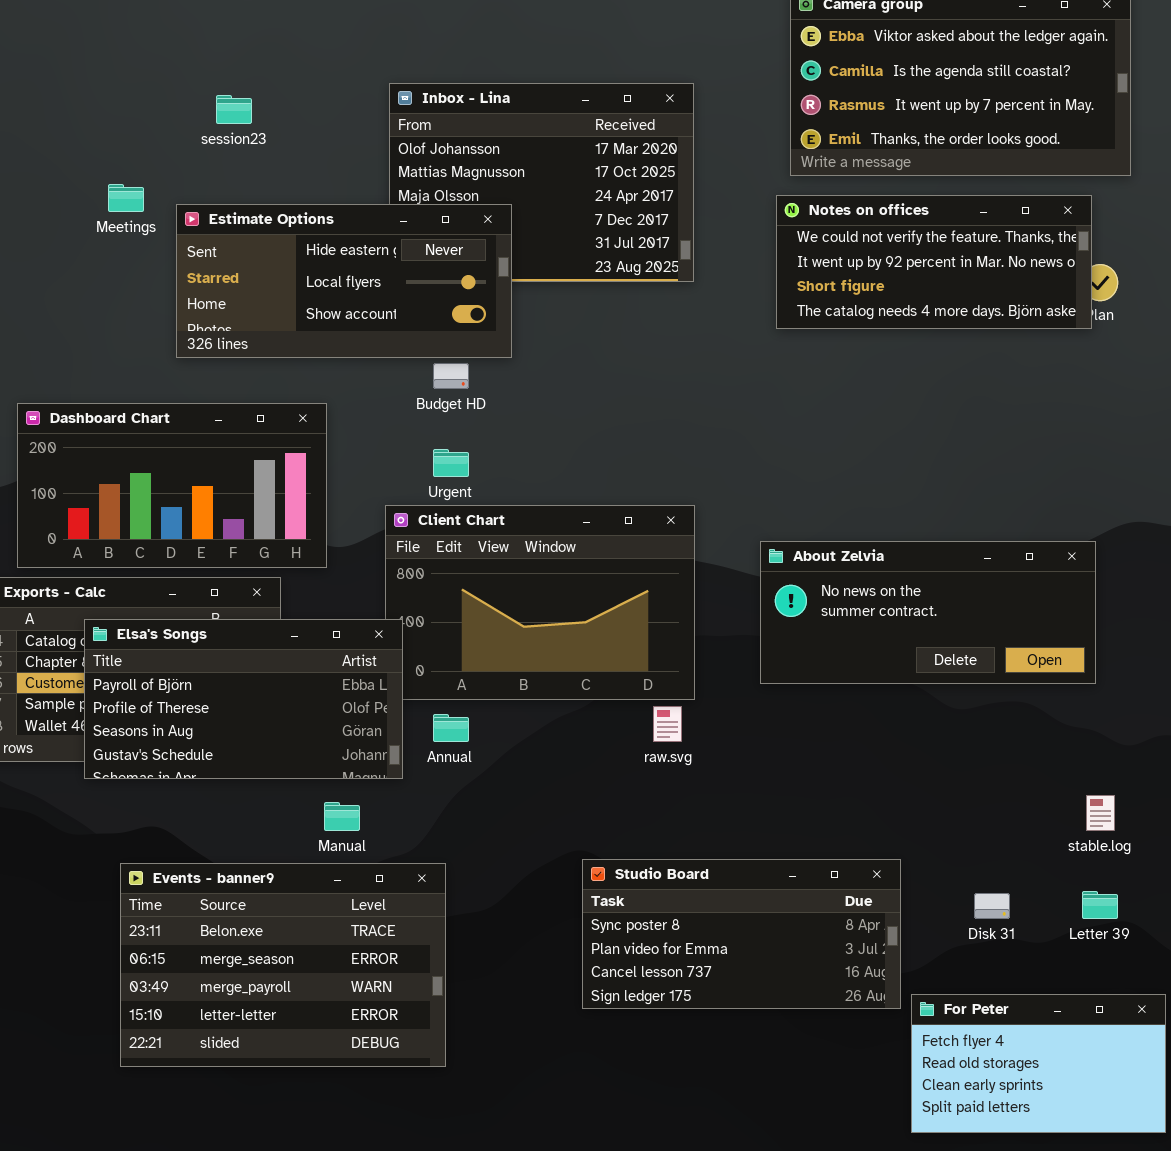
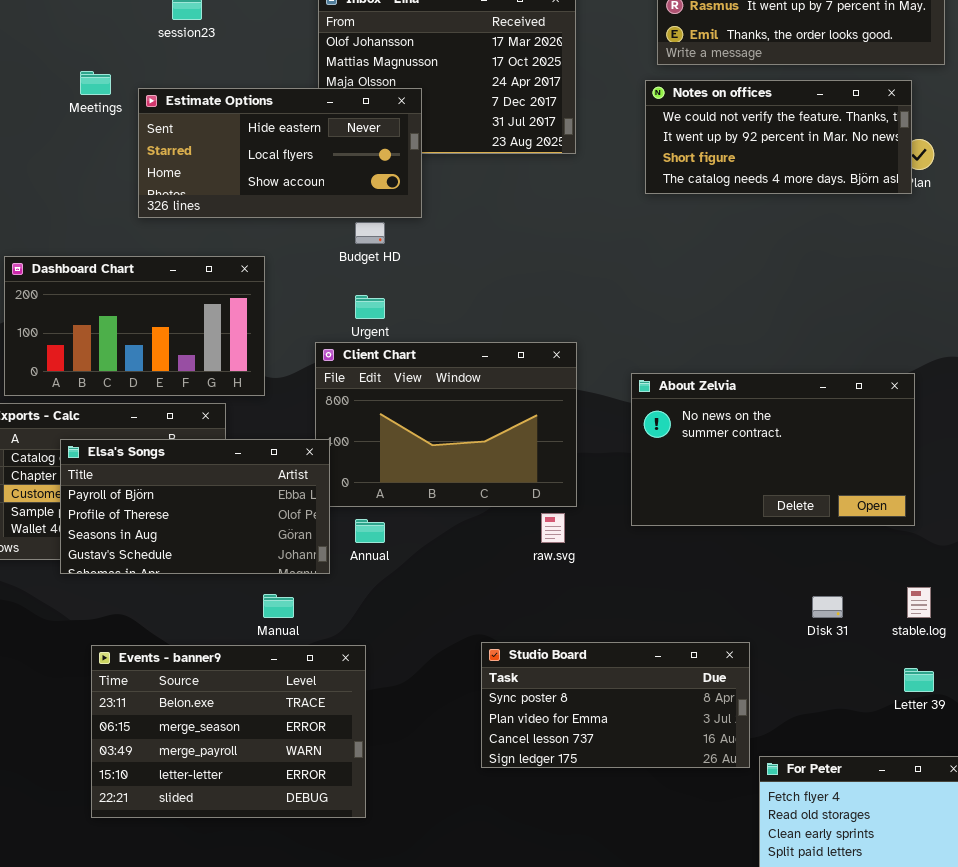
About Zelvia: [760,541,1096,684] -> [631,373,915,526], resized
Disk 31: [974,893,1010,919] -> [812,596,843,618], moved

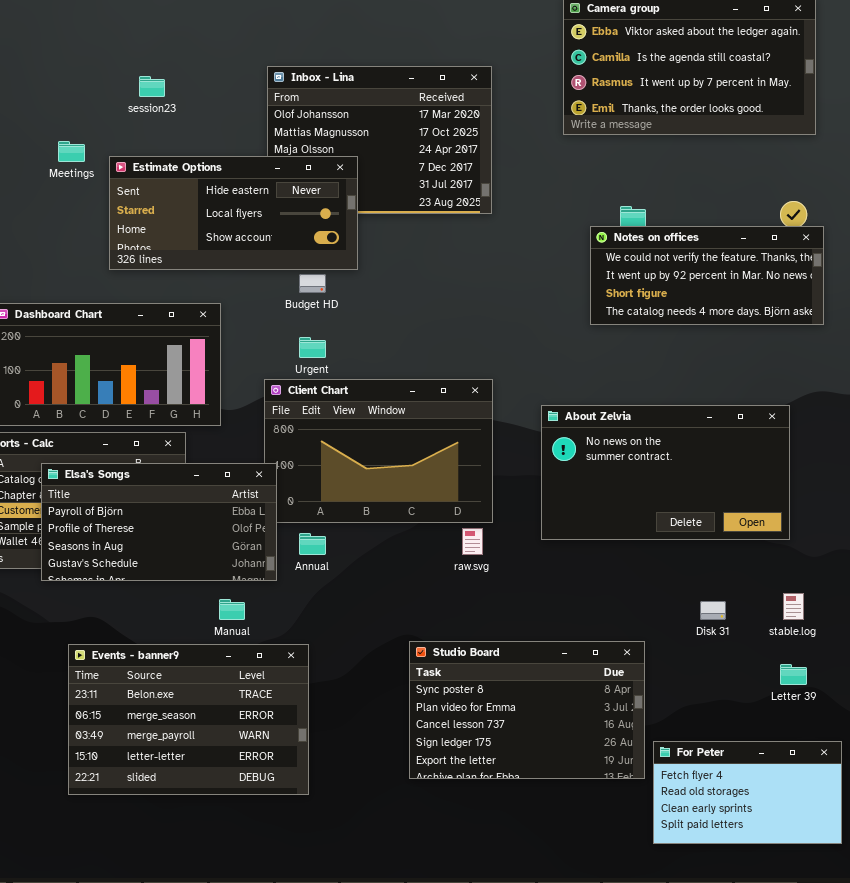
Notes on offices: [645,80,912,194] -> [590,226,824,325], moved
Studio Board: [481,642,750,768] -> [409,641,645,779], resized

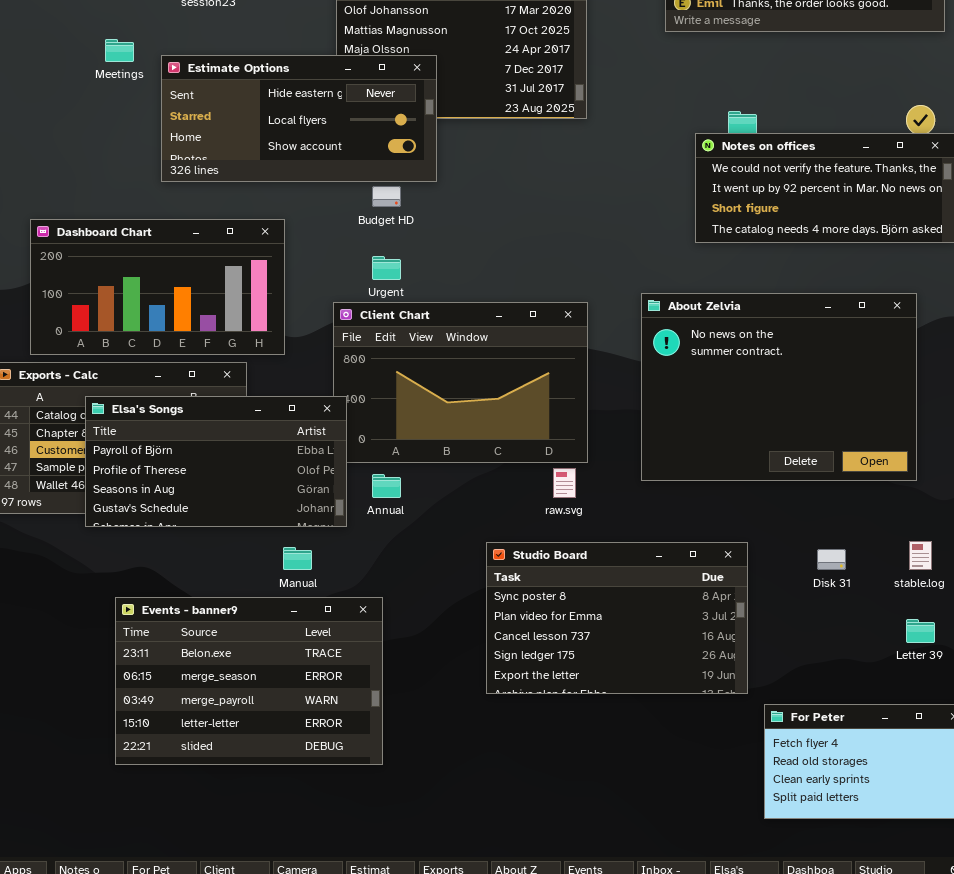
About Zelvia: [541,405,790,540] -> [641,293,917,481], resized
Studio Board: [409,641,645,779] -> [486,542,748,694], moved

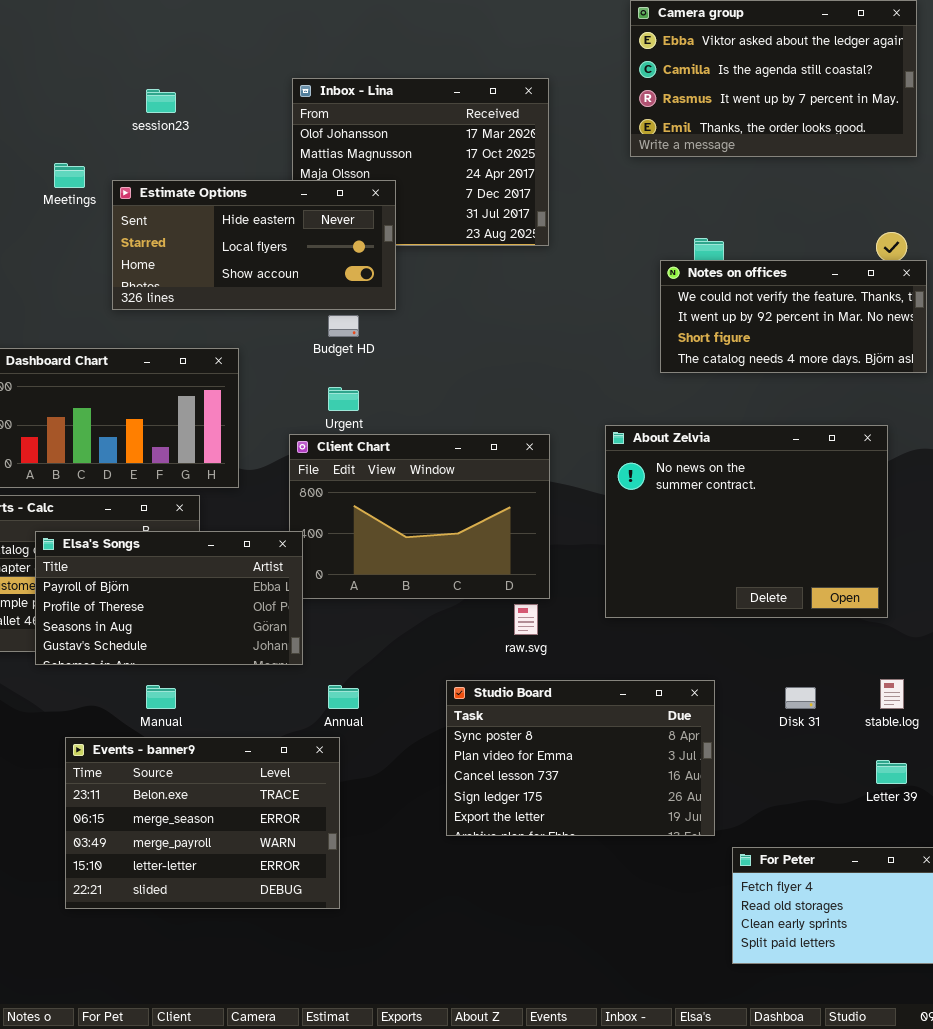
Annual: [372,474,401,498] -> [328,685,359,709], moved
Manual: [283,547,312,570] -> [146,685,176,709], moved

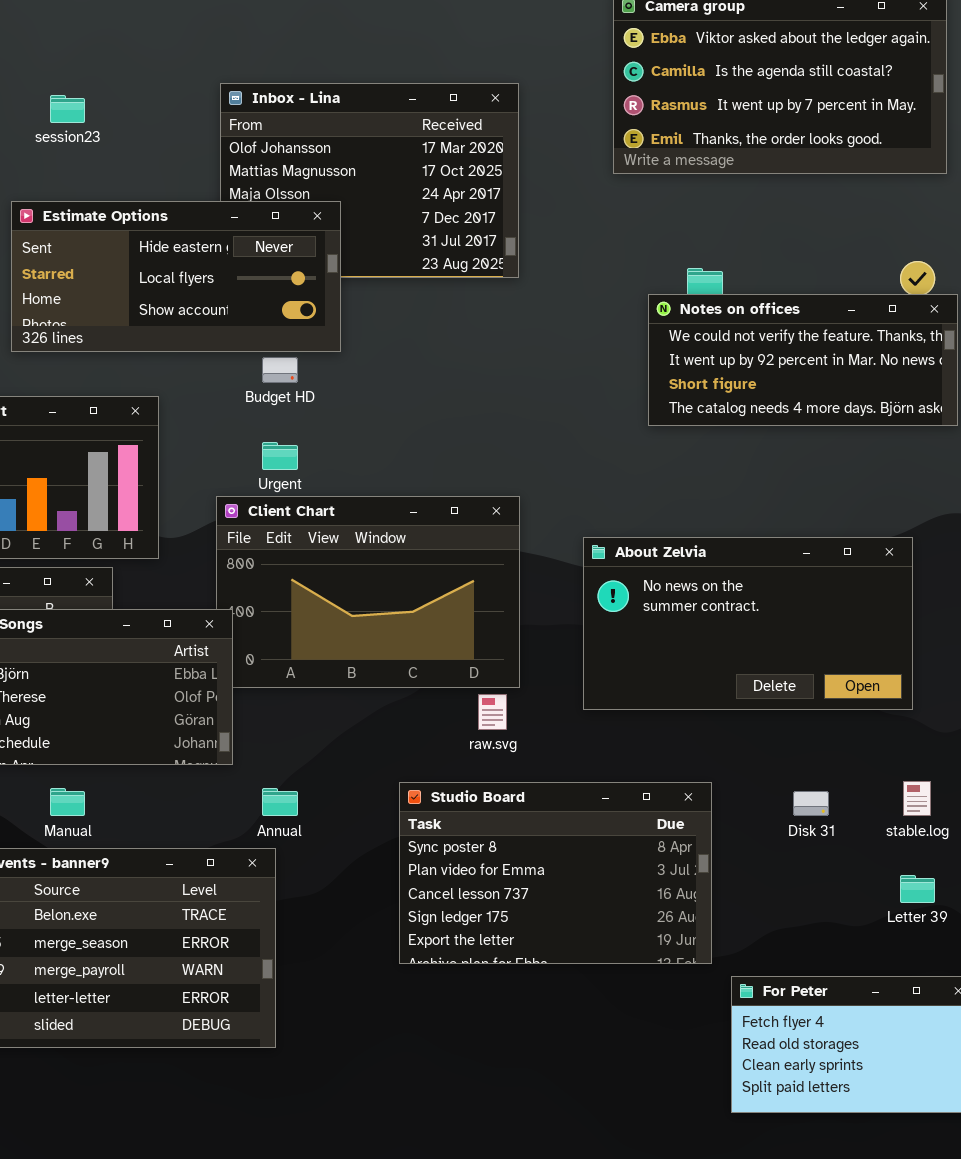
About Zelvia: [605,425,888,618] -> [583,537,913,710], resized

